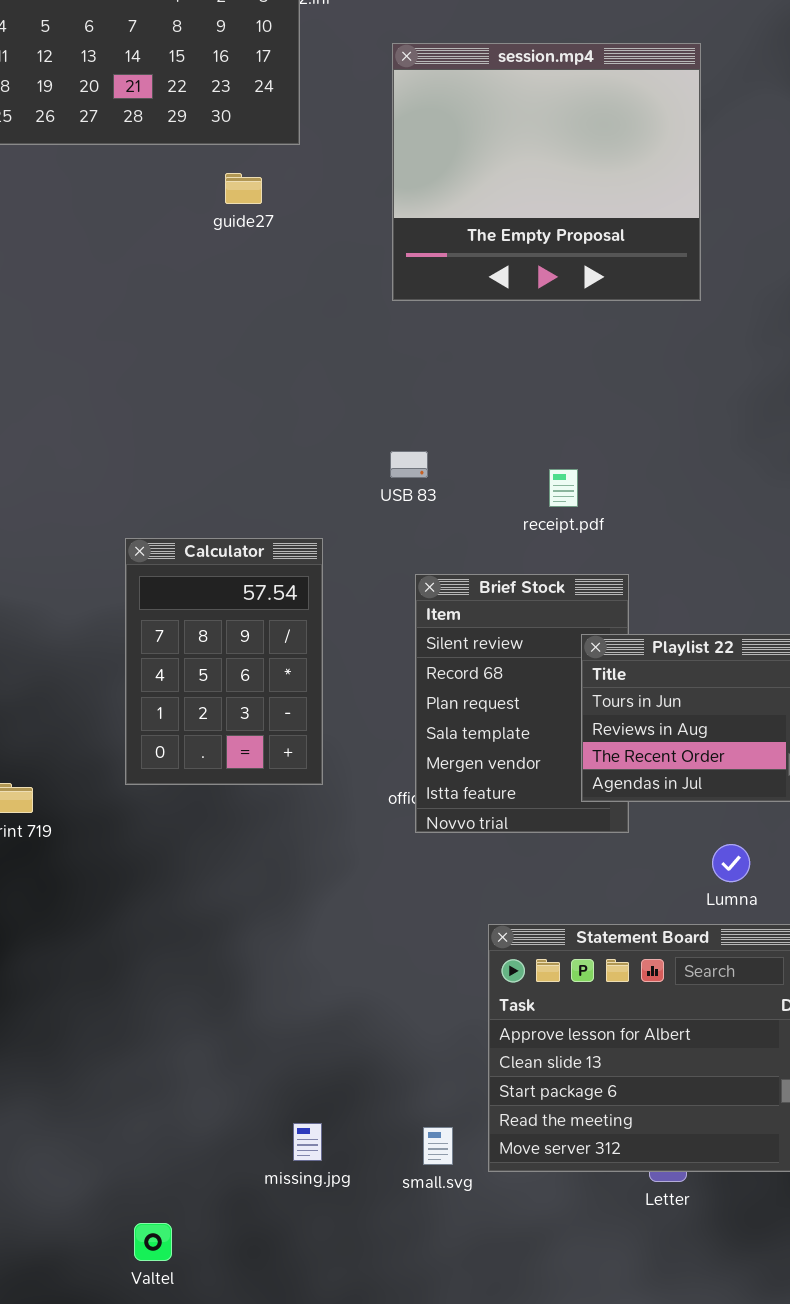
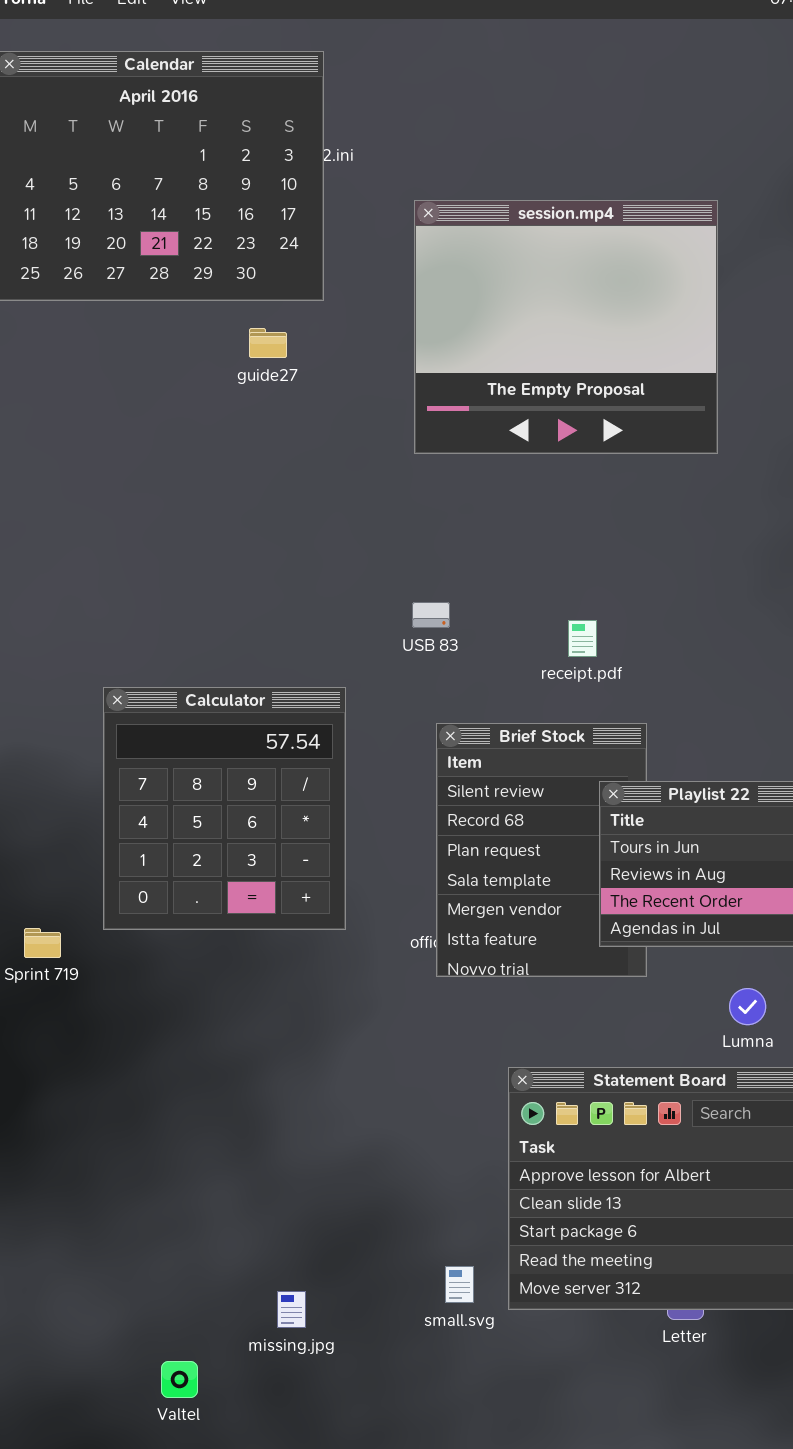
Calculator: [125,538,323,785] -> [103,687,346,930], resized
missing.jpg: [293,1123,322,1161] -> [277,1291,306,1328], moved

